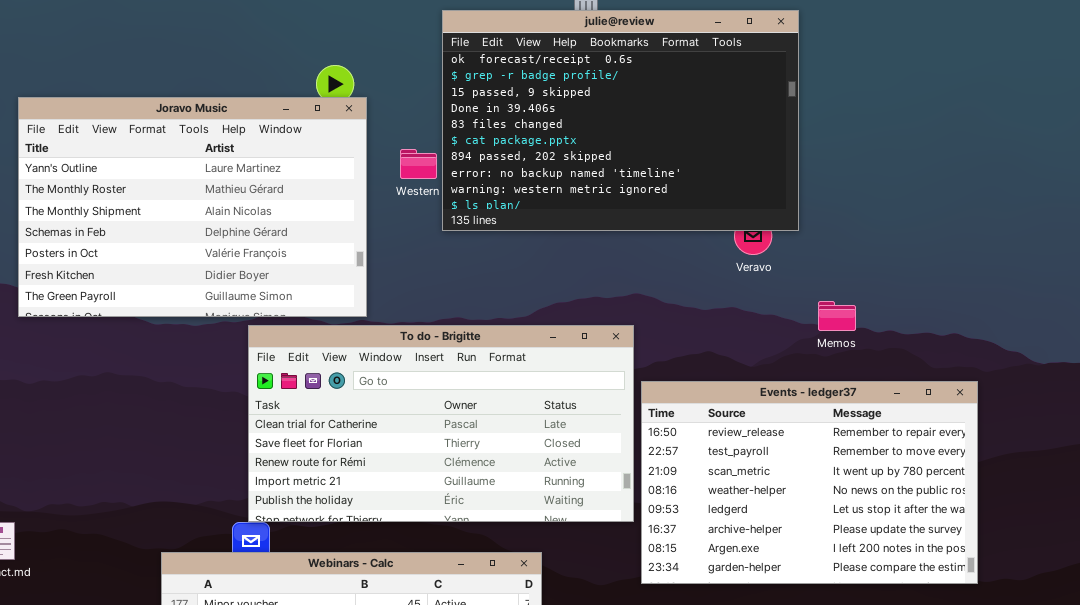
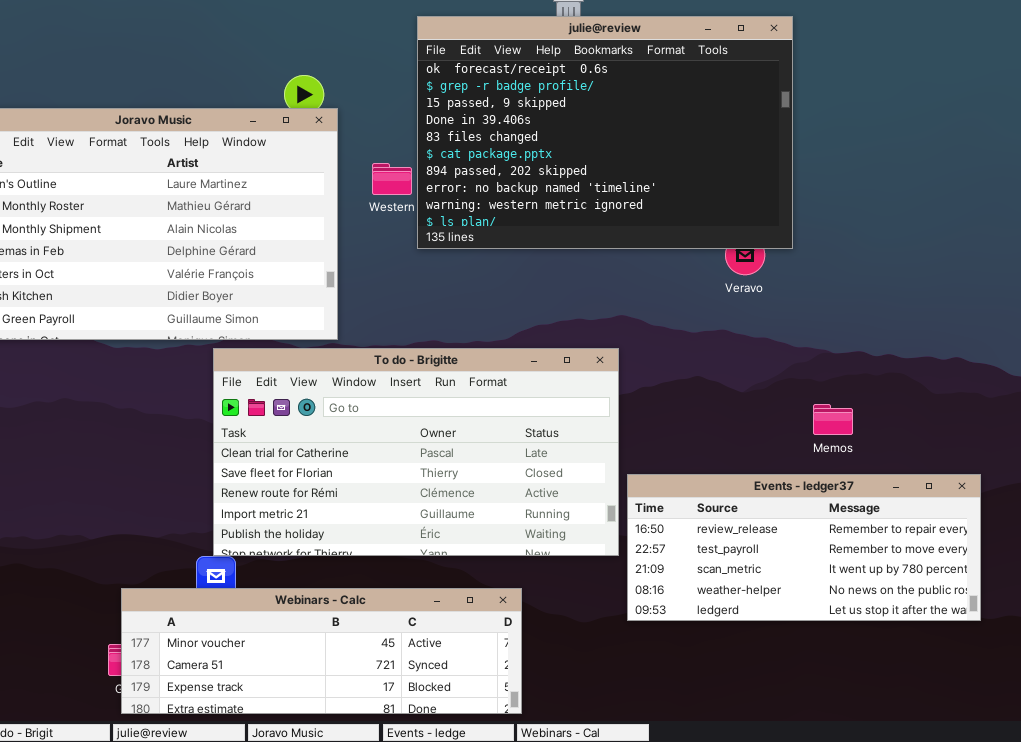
Memos: [818,301,856,331] -> [813,404,853,435], moved
Events - ledger37: [641,381,978,584] -> [627,474,981,621], resized

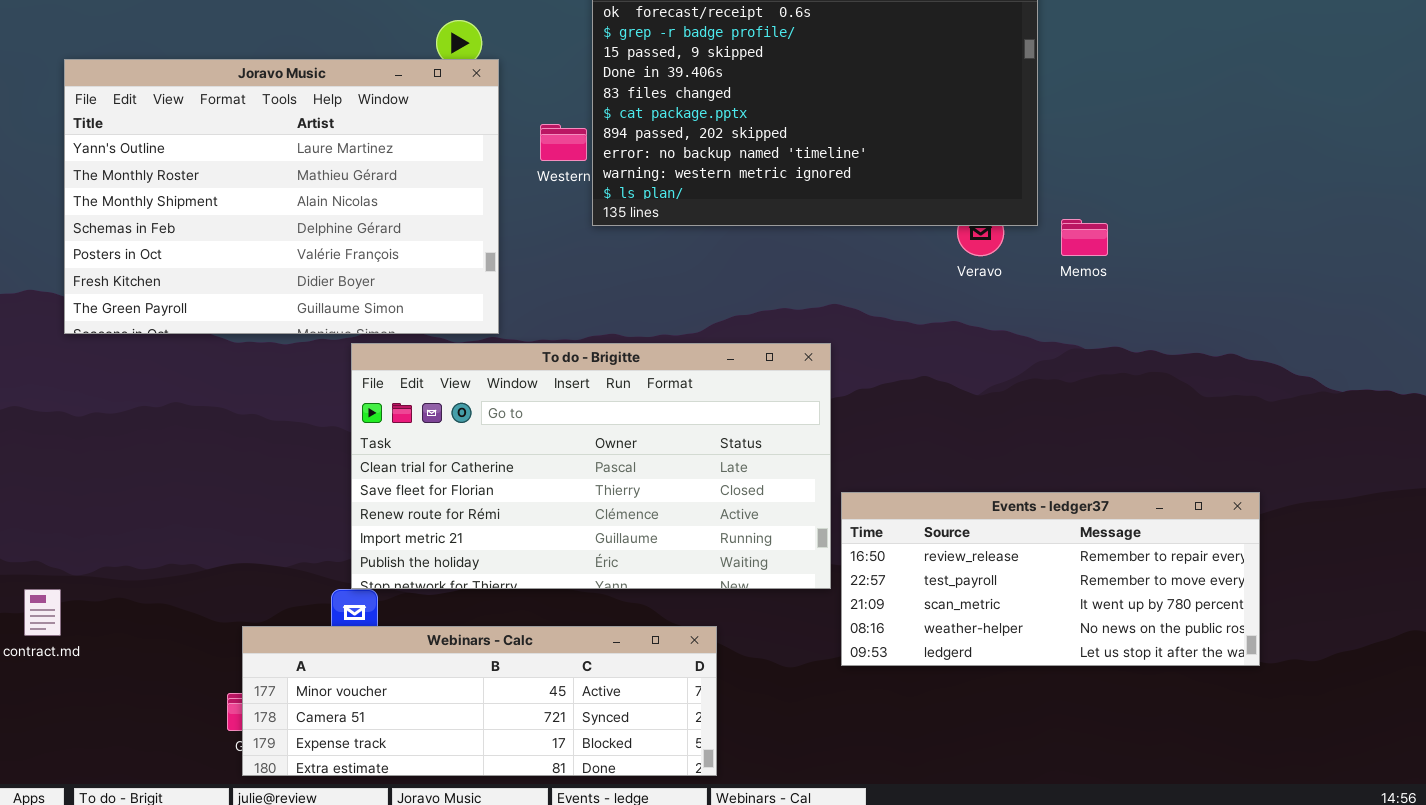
Memos: [813,404,853,435] -> [1061,219,1108,256], moved

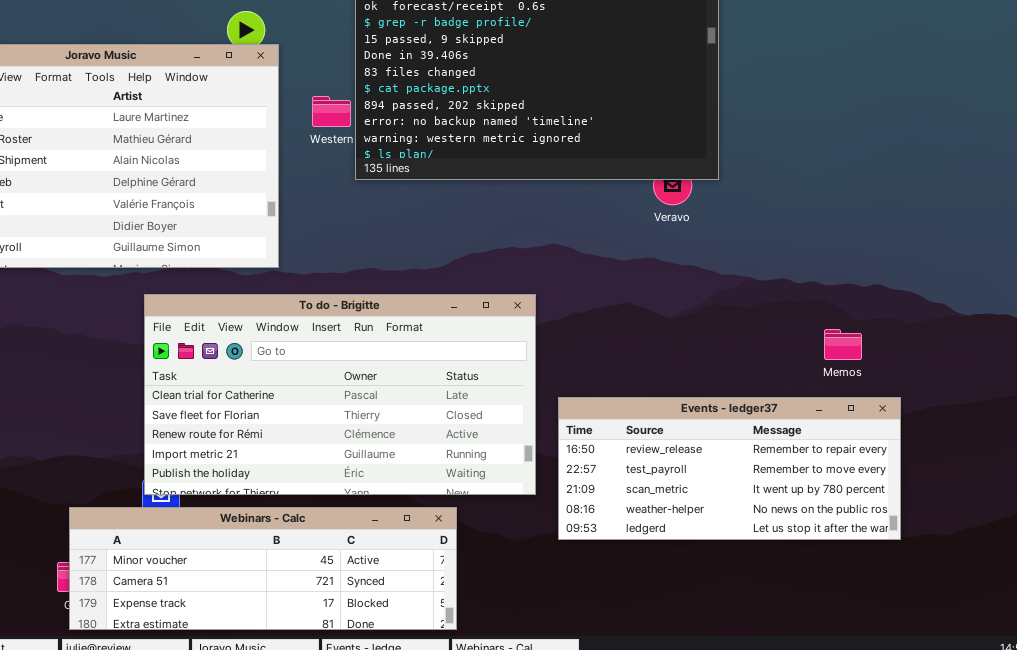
Memos: [1061,219,1108,256] -> [824,329,862,360], moved
To do - Brigitte: [351,343,831,589] -> [144,294,536,495], moved

